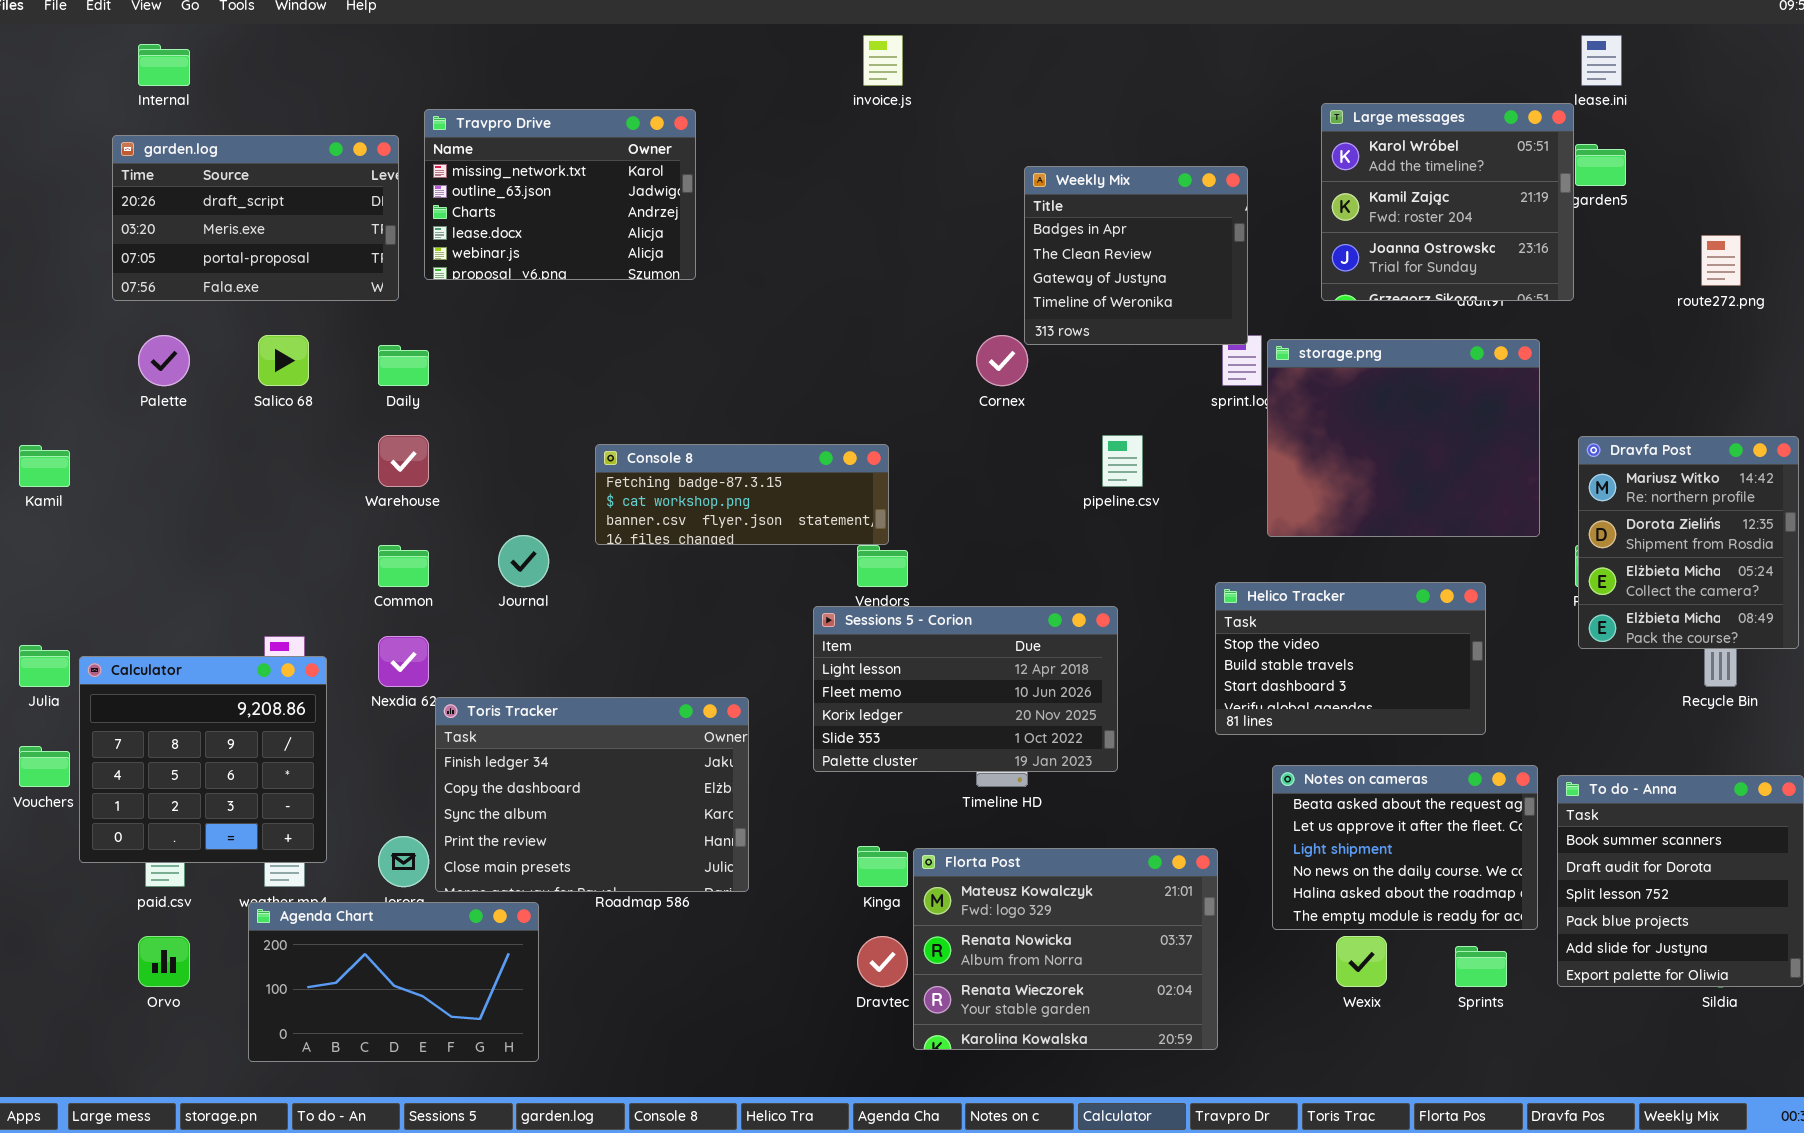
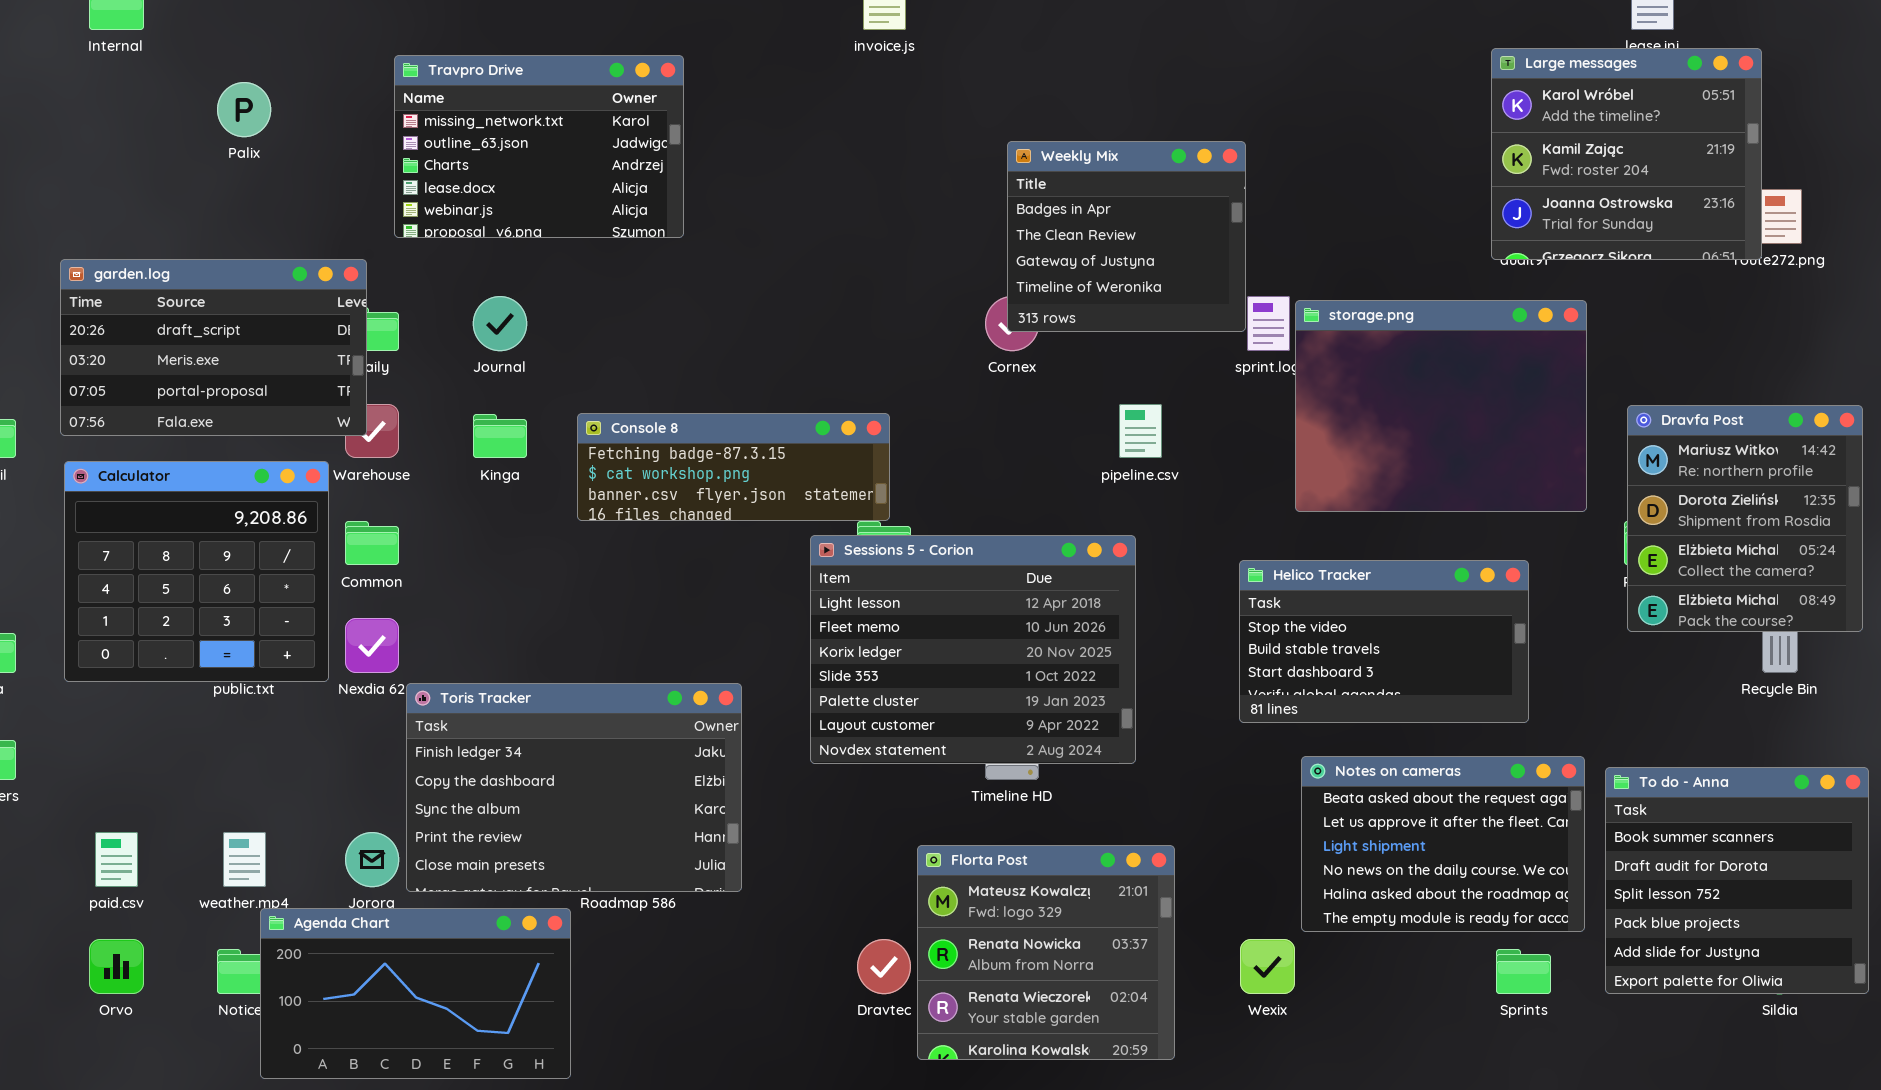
Large messages: [1321,103,1574,301] -> [1491,48,1762,260], moved
garden.log: [112,135,399,301] -> [60,259,367,436], moved
Weekly Mix: [1024,166,1248,345] -> [1007,141,1246,332], moved
Journal: [498,535,549,587] -> [473,296,527,351], moved
Sessions 5 - Corion: [813,606,1118,772] -> [810,535,1136,764], resized
Calculator: [79,656,327,863] -> [64,461,329,682], moved
Kinga: [857,846,908,887] -> [473,414,527,458], moved
Florta Post: [913,848,1218,1050] -> [917,845,1175,1060], resized
Agenda Chart: [248,902,539,1062] -> [260,908,571,1079], moved
Wexix: [1336,936,1387,987] -> [1240,939,1295,994], moved

